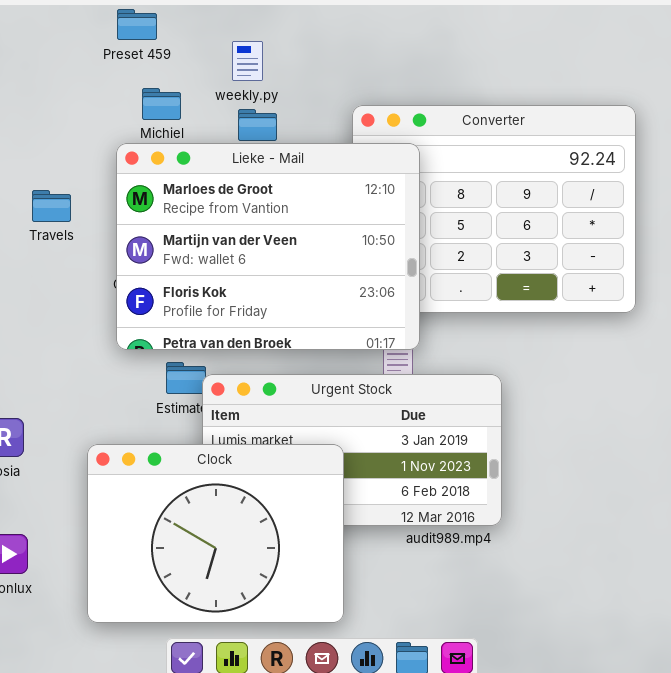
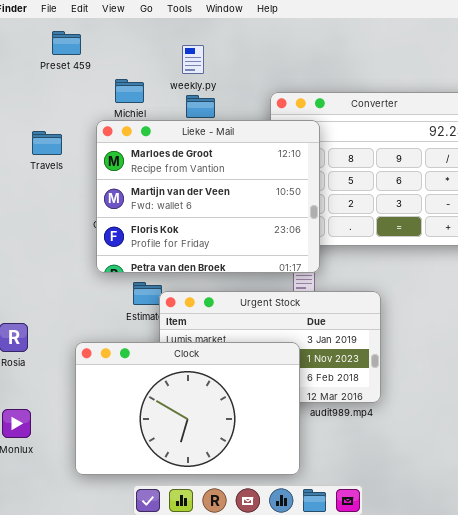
Preset 459: [117,9,157,40] -> [52,31,81,55], moved
Travels: [32,190,71,222] -> [32,131,62,155], moved
Clock: [87,444,344,623] -> [75,342,300,475], resized

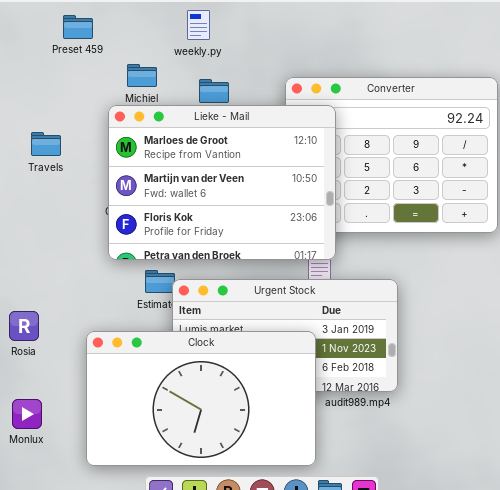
weekly.py: [182,45,204,74] -> [187,10,210,40], moved
Travels: [32,131,62,155] -> [31,132,61,156], moved

